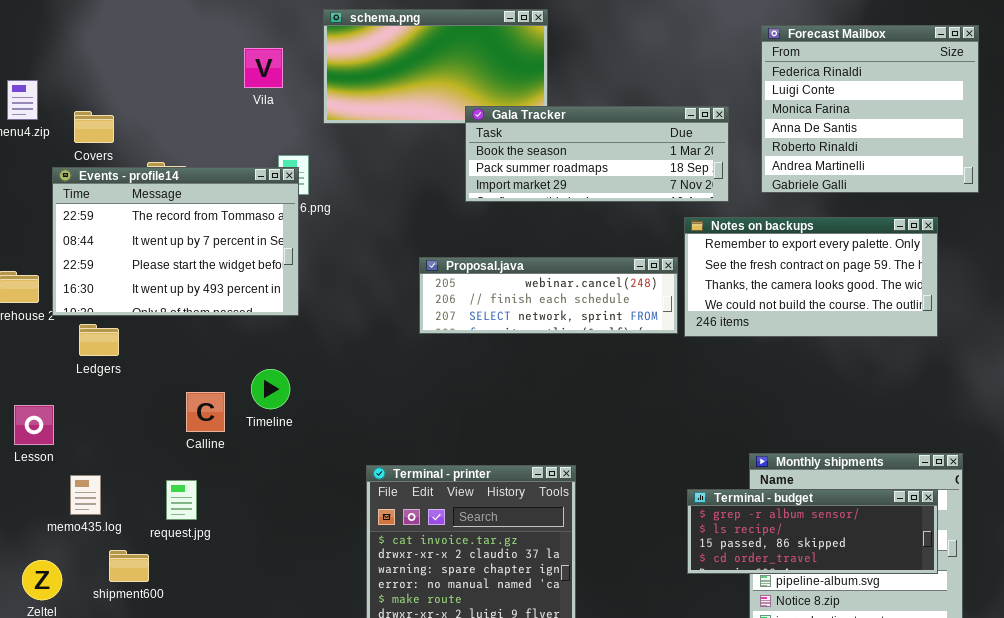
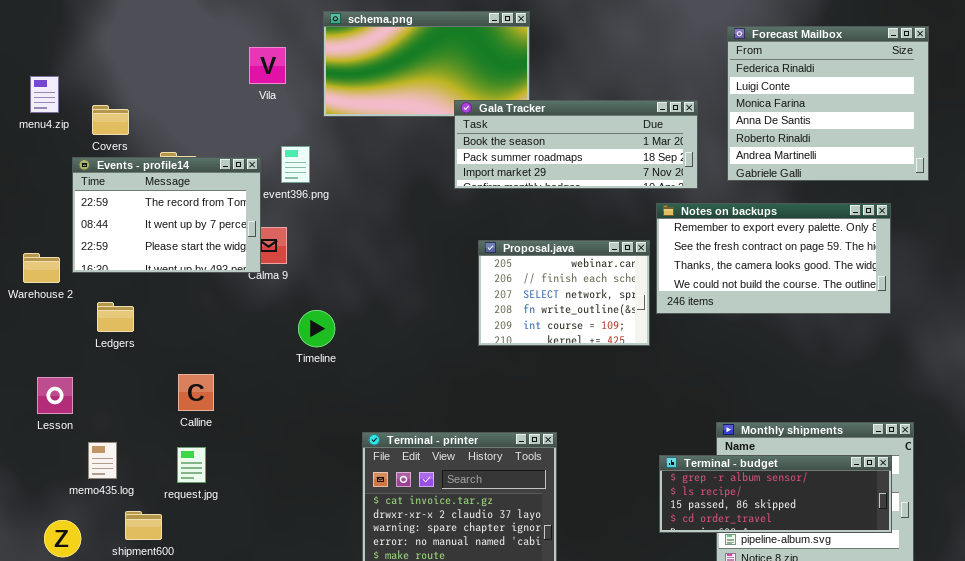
Events - profile14: [52,167,299,316] -> [72,157,261,273], resized
Proposal.java: [419,257,678,334] -> [478,240,650,346], resized
Timeline: [251,369,290,409] -> [298,310,335,347], moved
Calline: [186,392,225,432] -> [178,374,214,411], moved

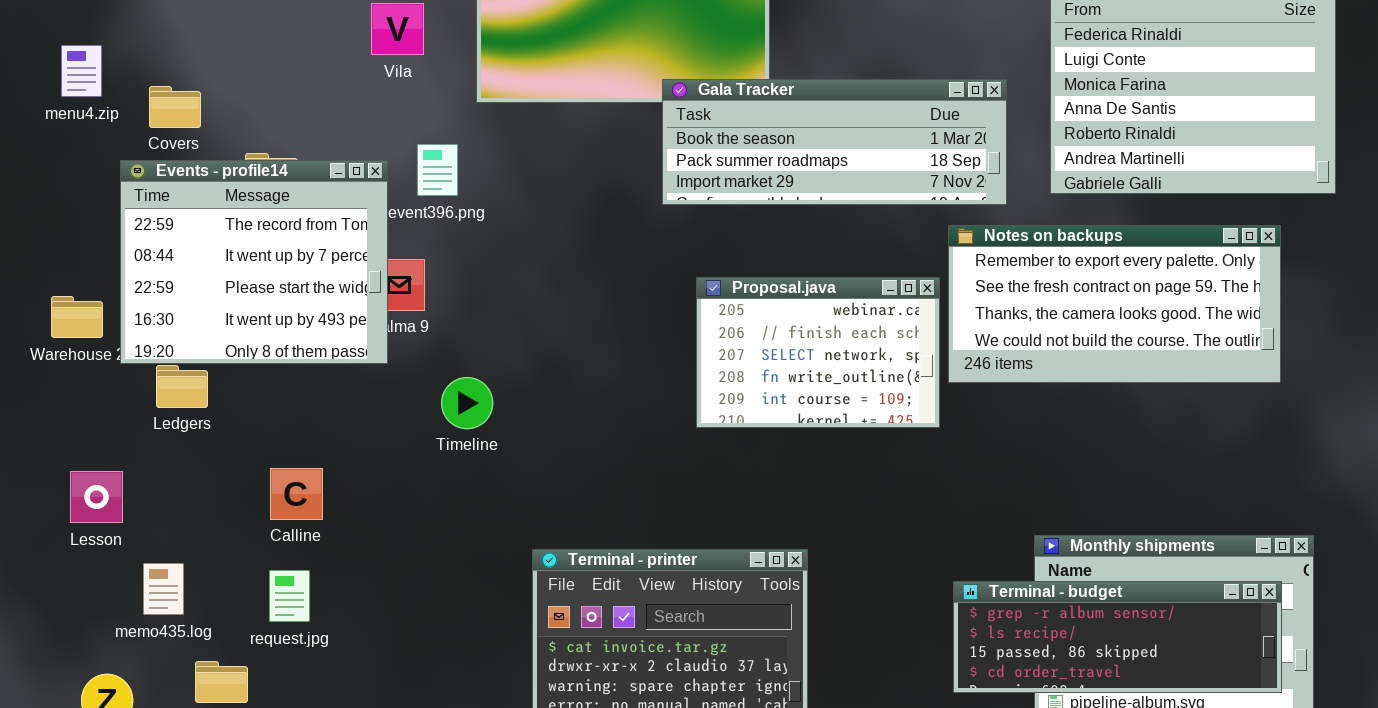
Events - profile14: [72,157,261,273] -> [120,160,388,364], resized

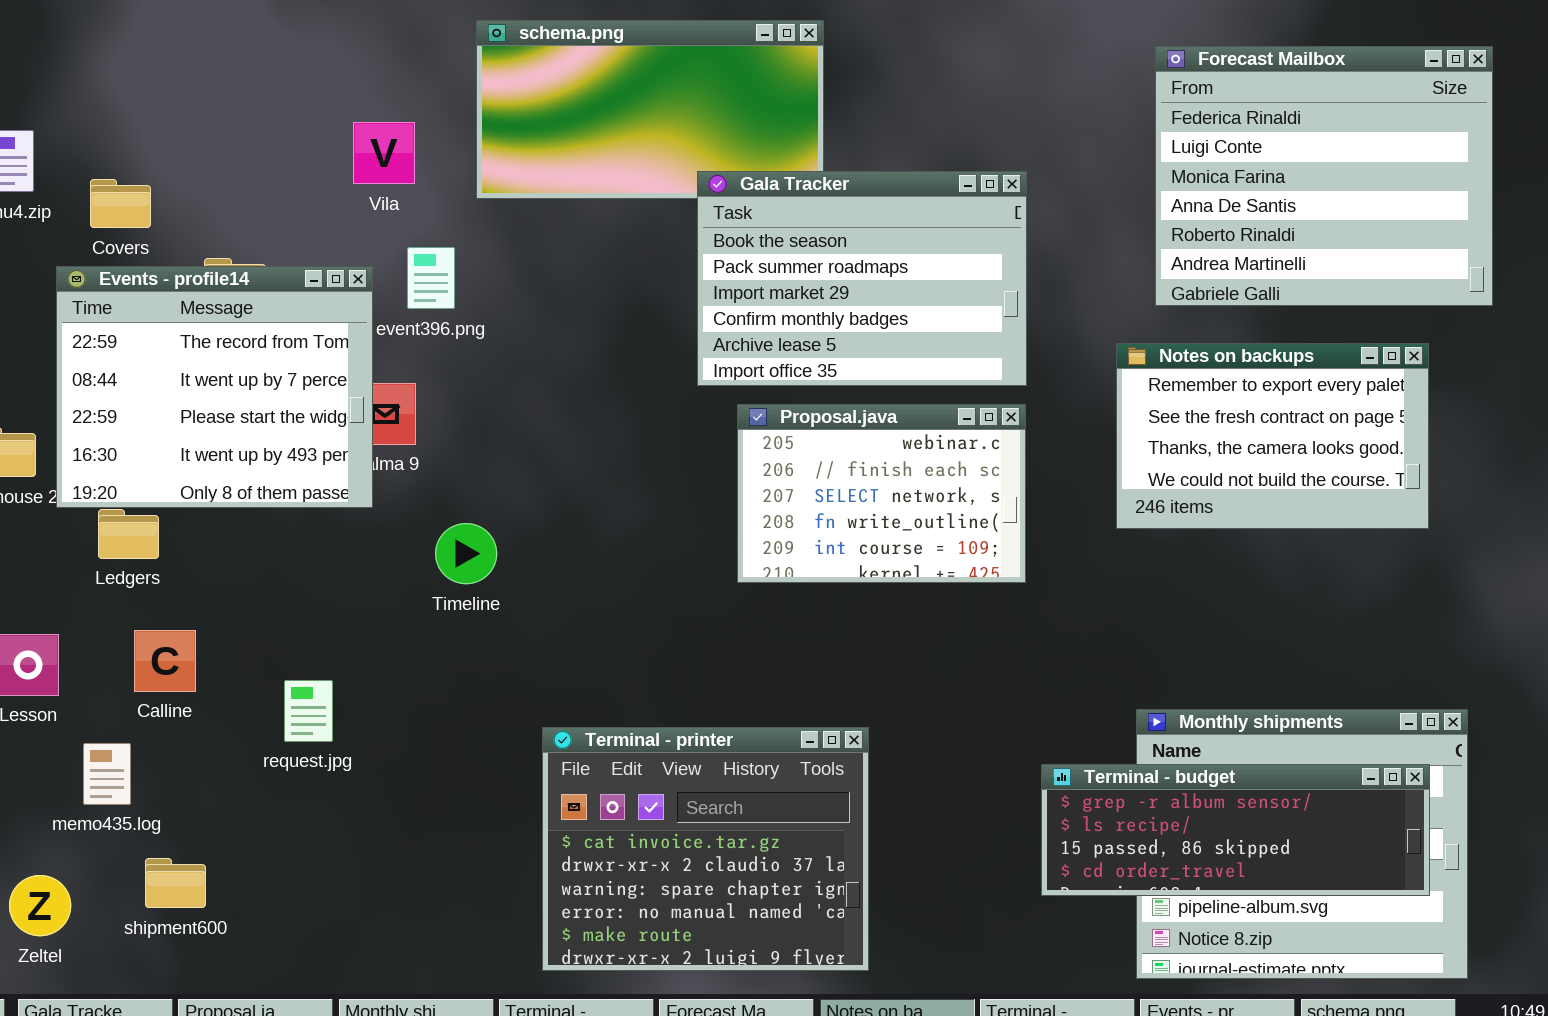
Vila: [371,3,424,55] -> [353,122,415,184], moved
Gala Tracker: [662,79,1007,205] -> [697,171,1027,386], resized
Notes on backups: [948,225,1281,383] -> [1116,343,1429,529], resized
Calline: [270,468,323,520] -> [134,630,196,692], moved
request.jpg: [269,570,310,622] -> [284,680,333,742], moved

